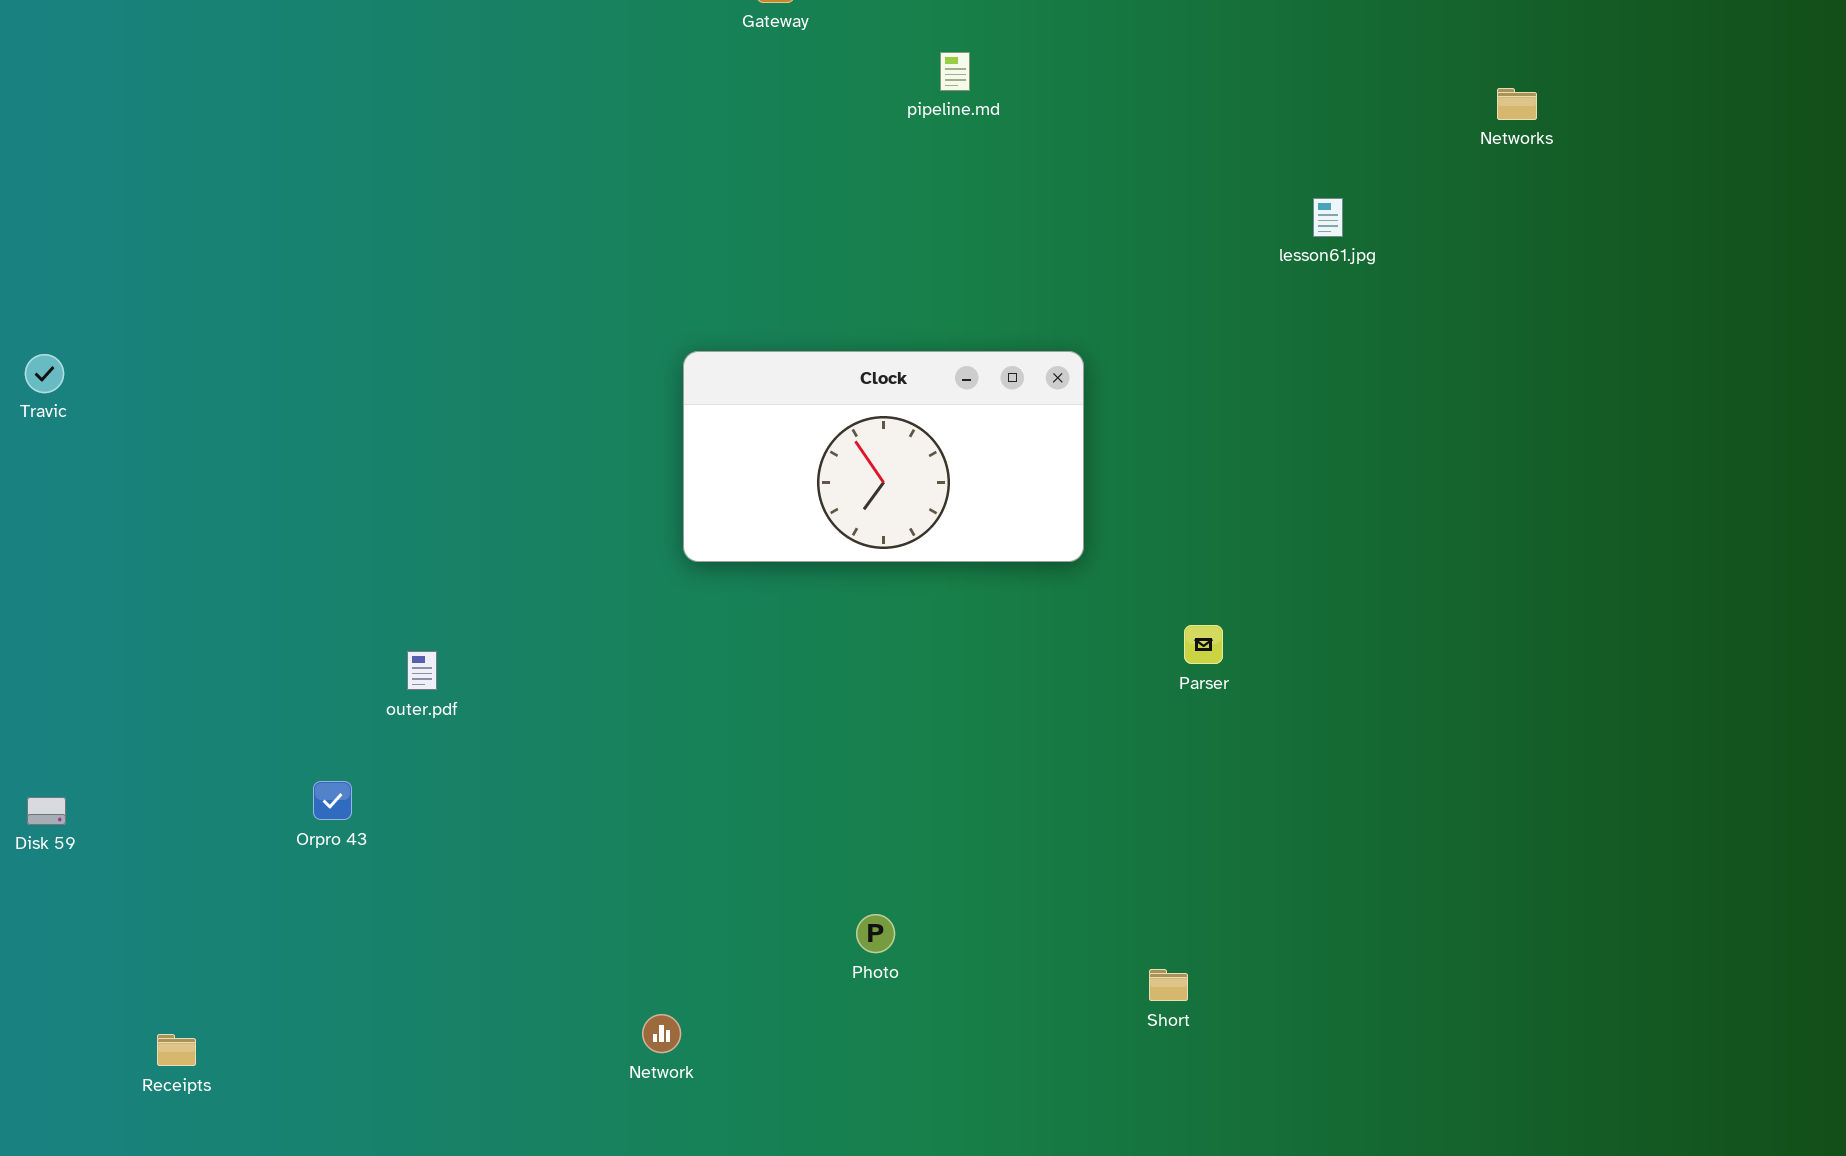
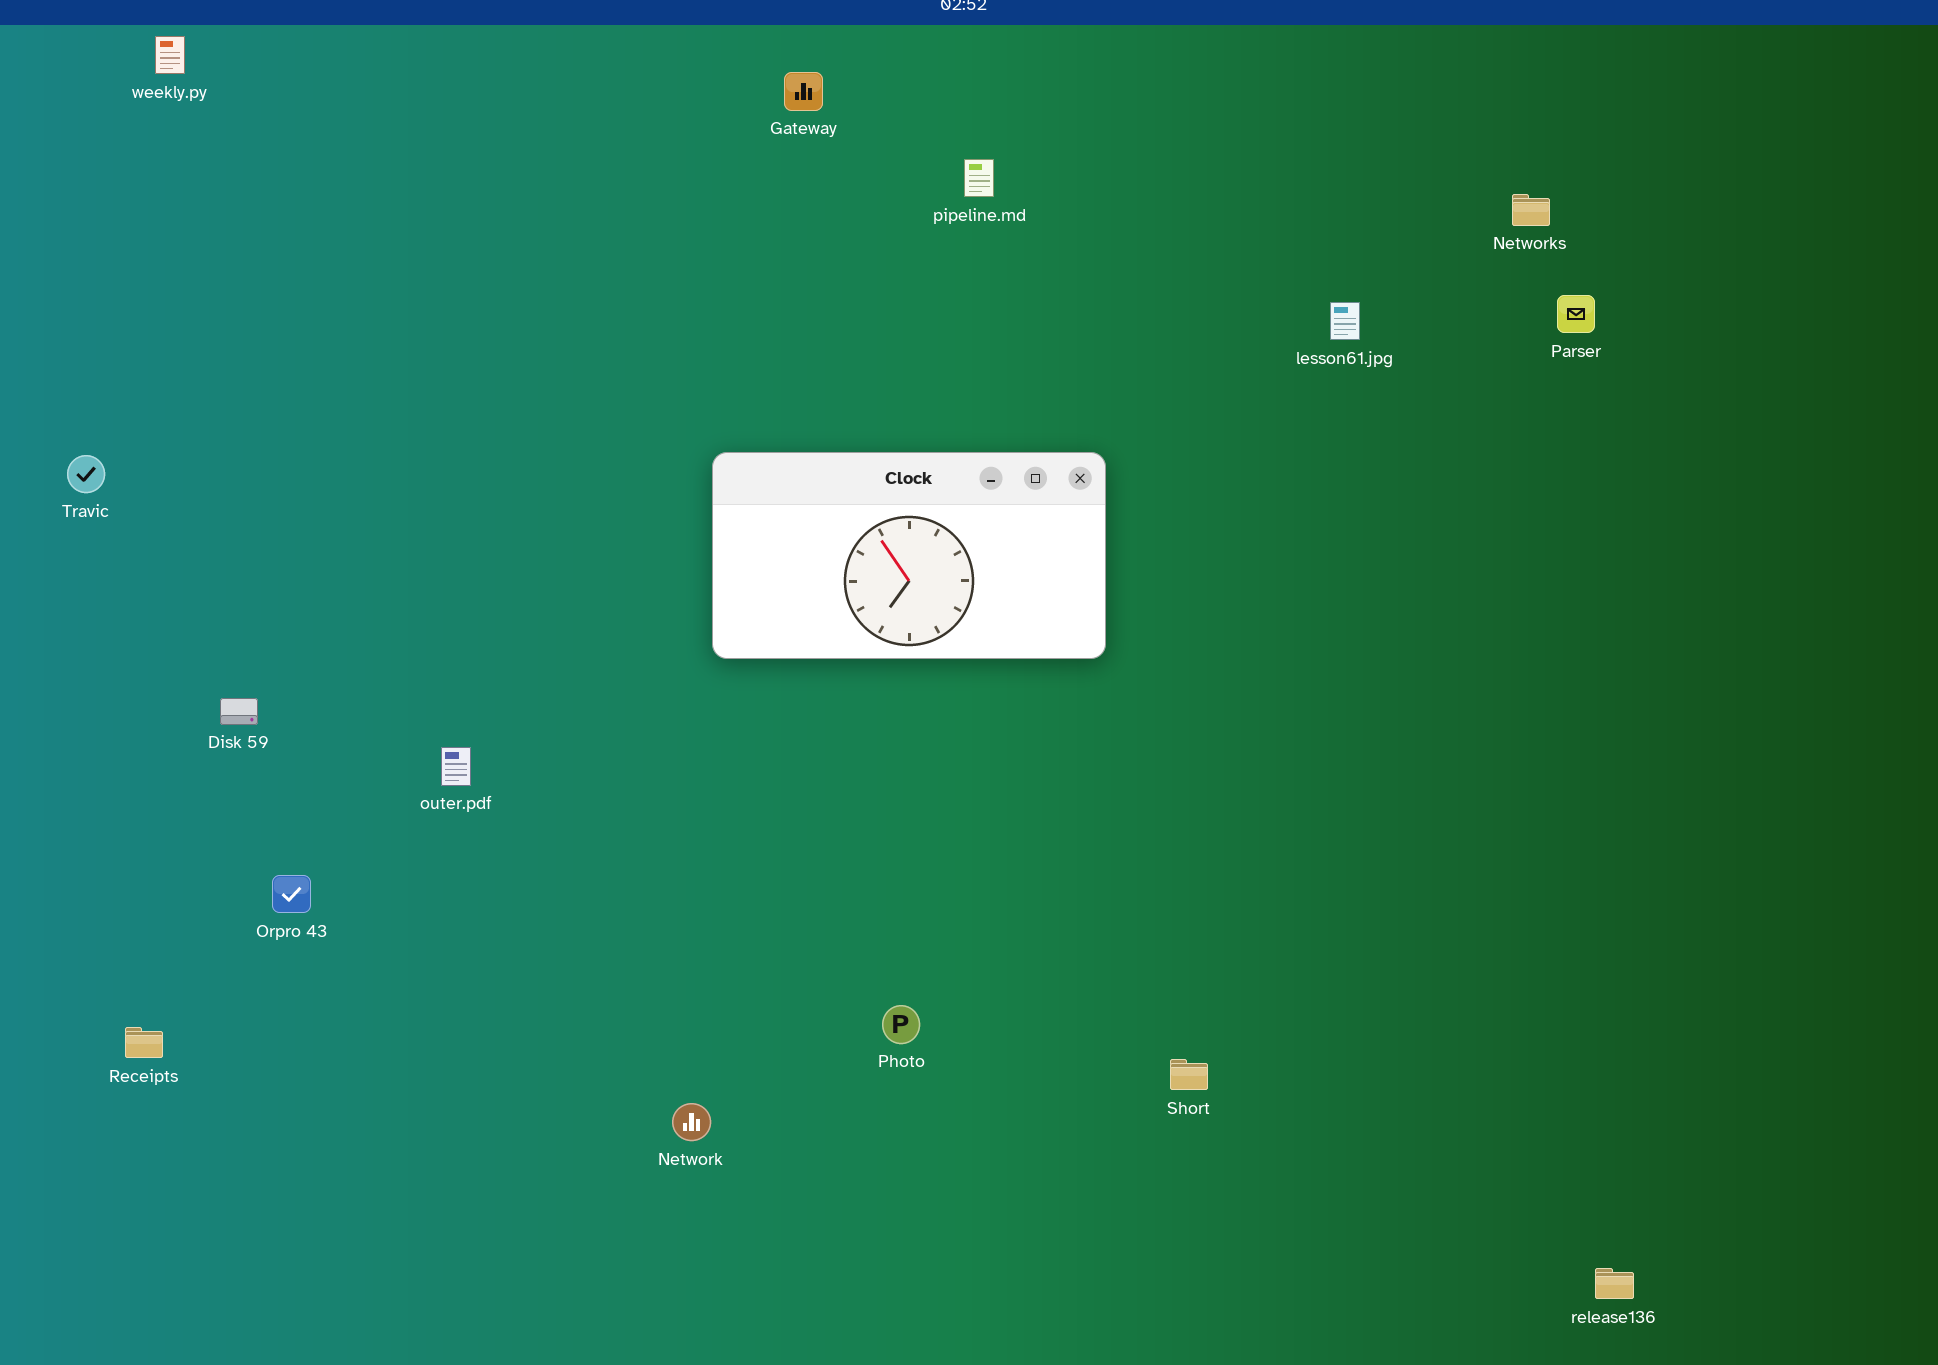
Parser: [1184,625,1223,664] -> [1557,295,1595,333], moved
Orpro 43: [313,781,352,820] -> [272,875,311,913], moved
Disk 59: [27,797,66,825] -> [220,698,258,725], moved
Receipts: [157,1034,196,1066] -> [125,1027,163,1058], moved

